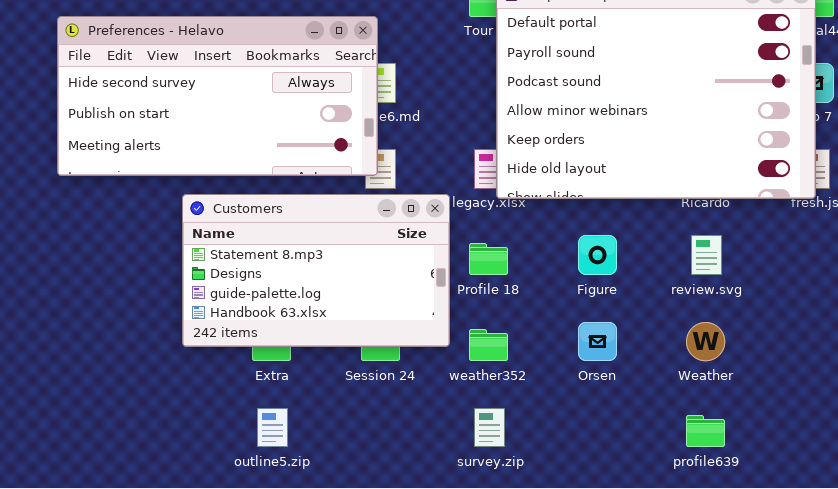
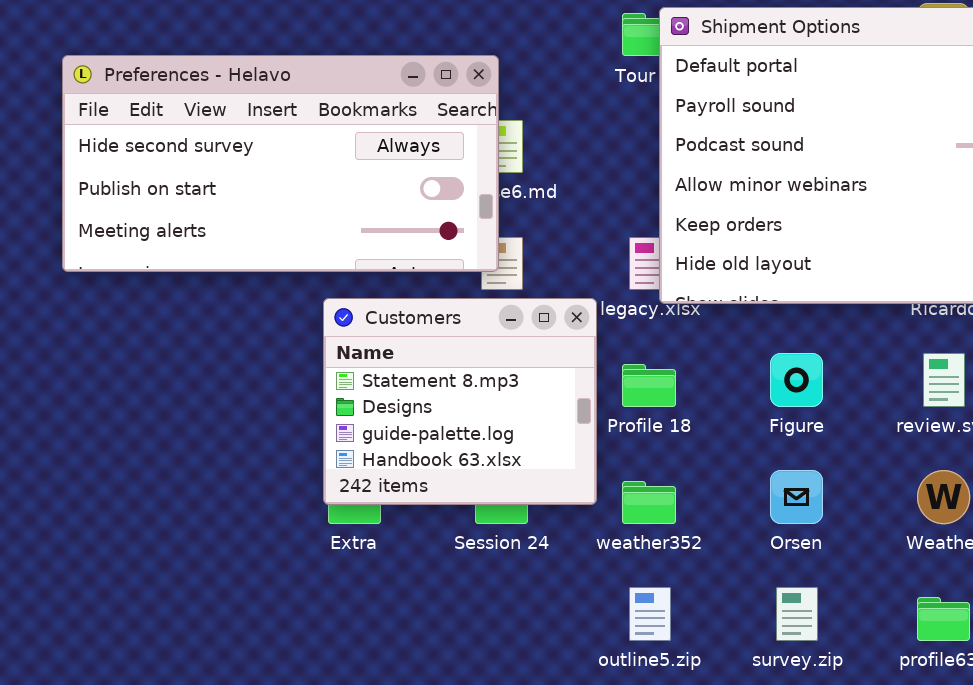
Customers: [182,194,450,347] -> [323,298,597,505], resized
outline5.zip: [257,408,288,447] -> [629,587,671,641], moved
survey.zip: [474,408,505,447] -> [776,587,818,641], moved

